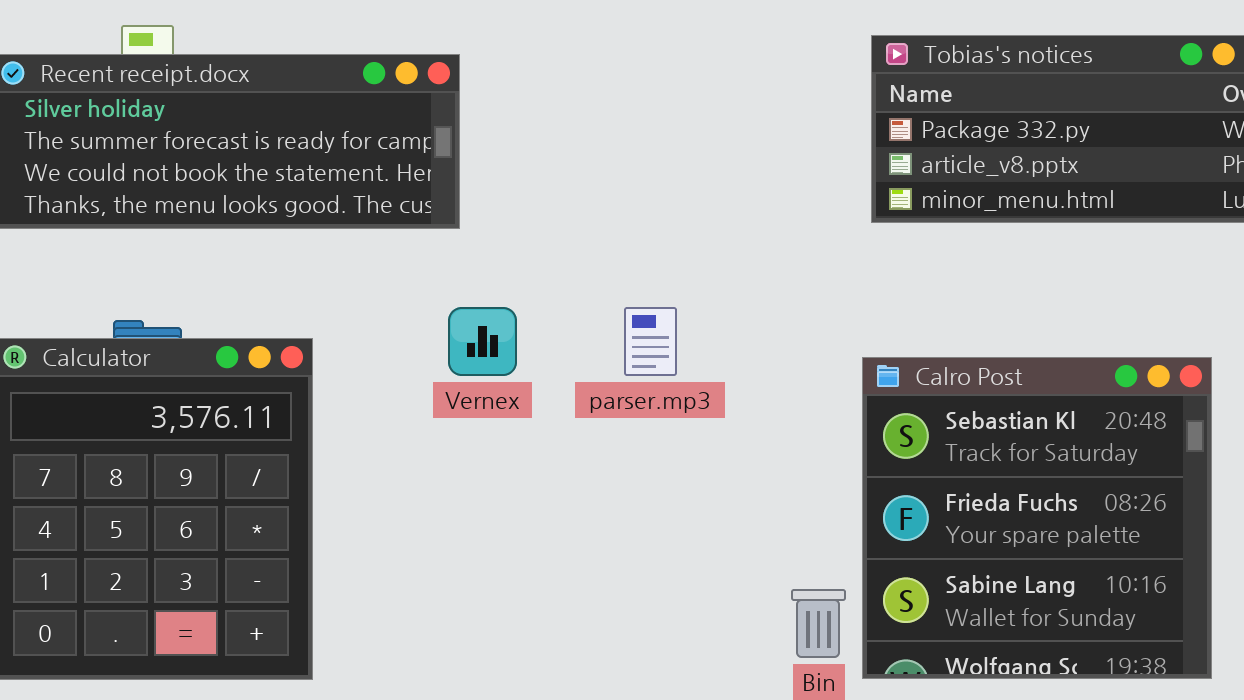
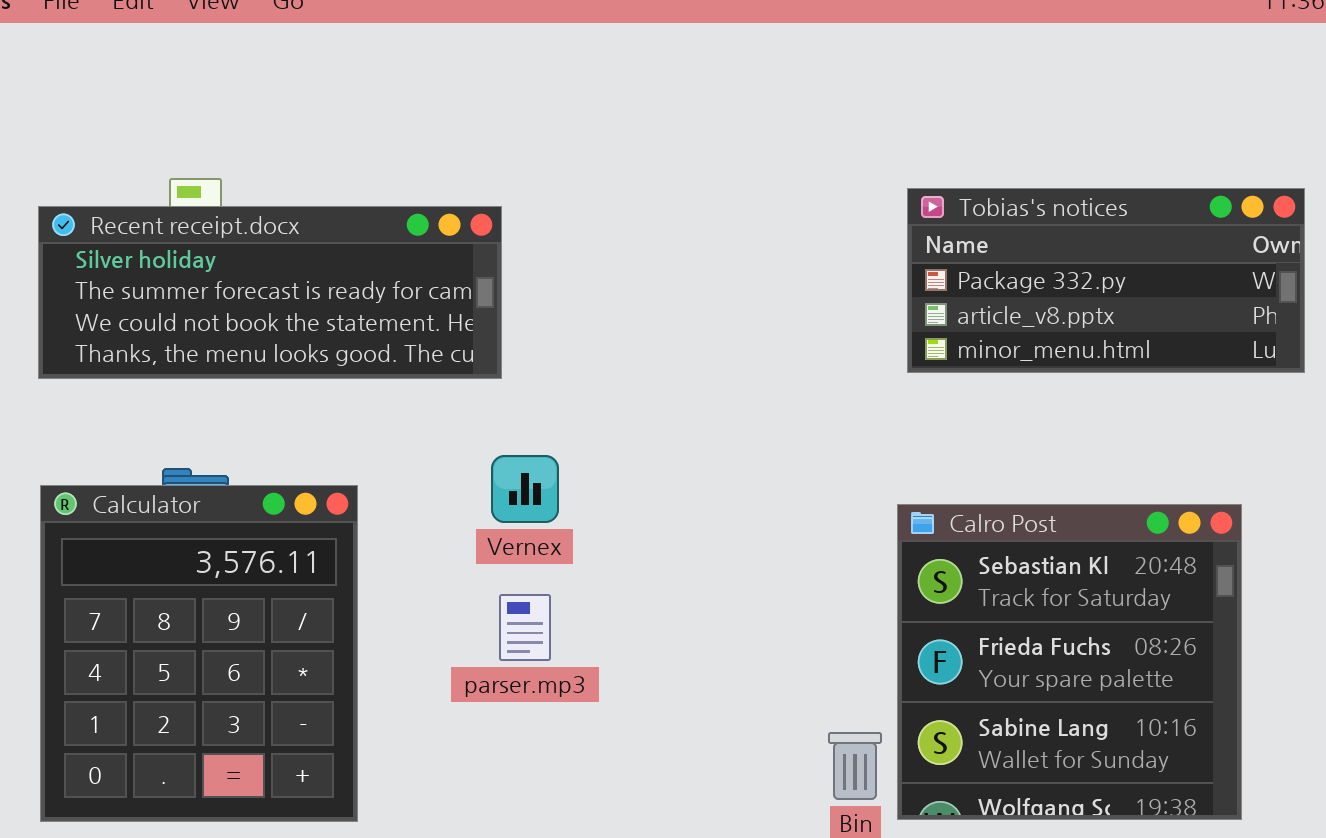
parser.mp3: [624,307,677,376] -> [499,594,551,661], moved

